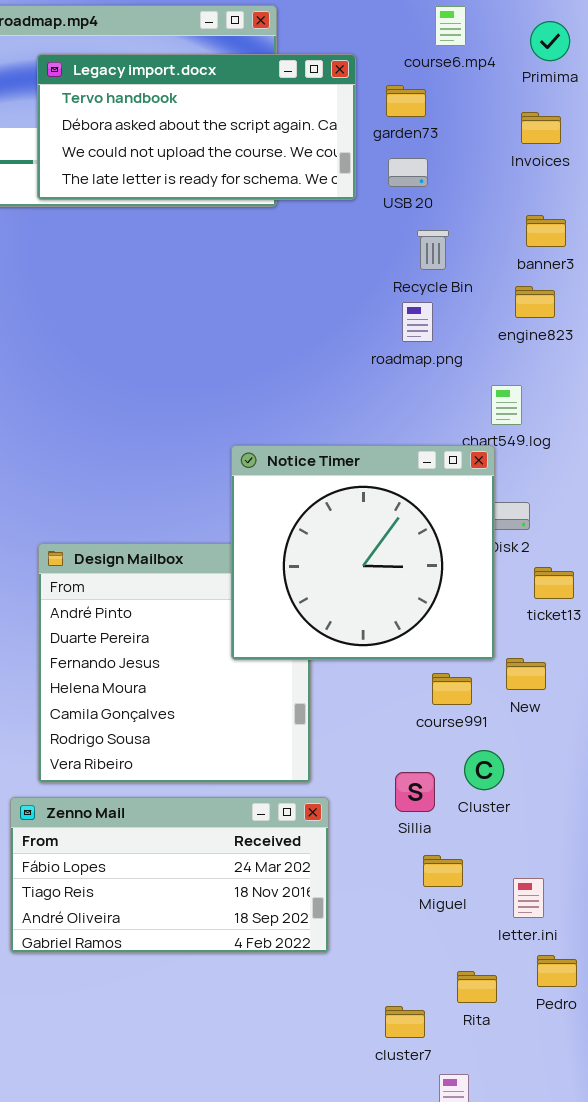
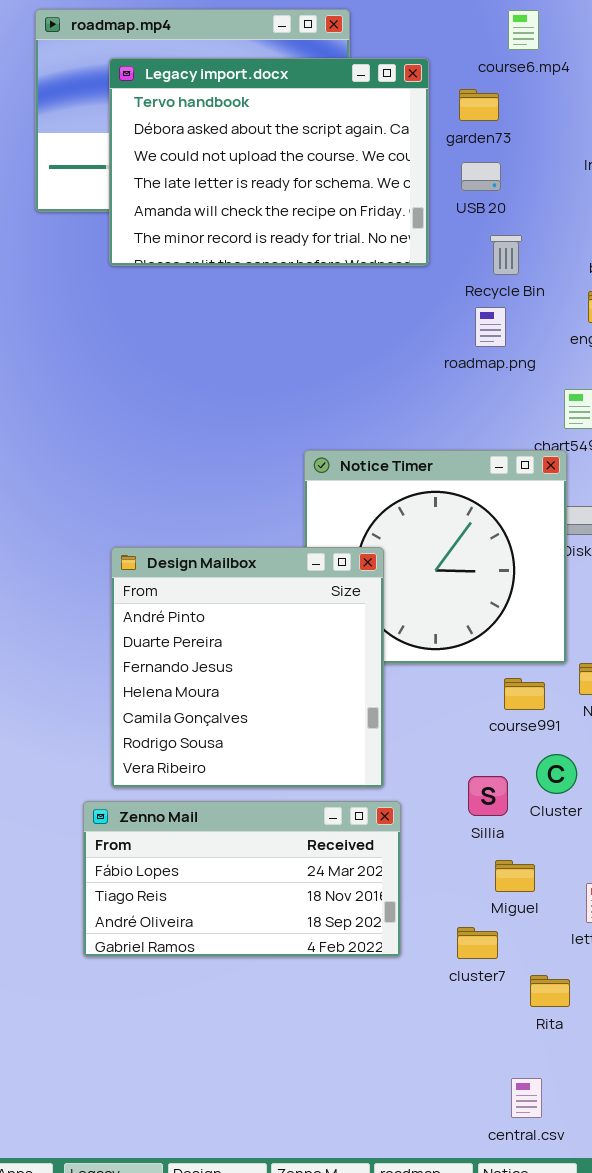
Legacy import.docx: [37,54,356,200] -> [109,58,429,266], resized
Design Mailbox: [38,543,311,783] -> [111,547,384,788], raised
cluster7: [385,1006,425,1038] -> [457,927,498,959], moved

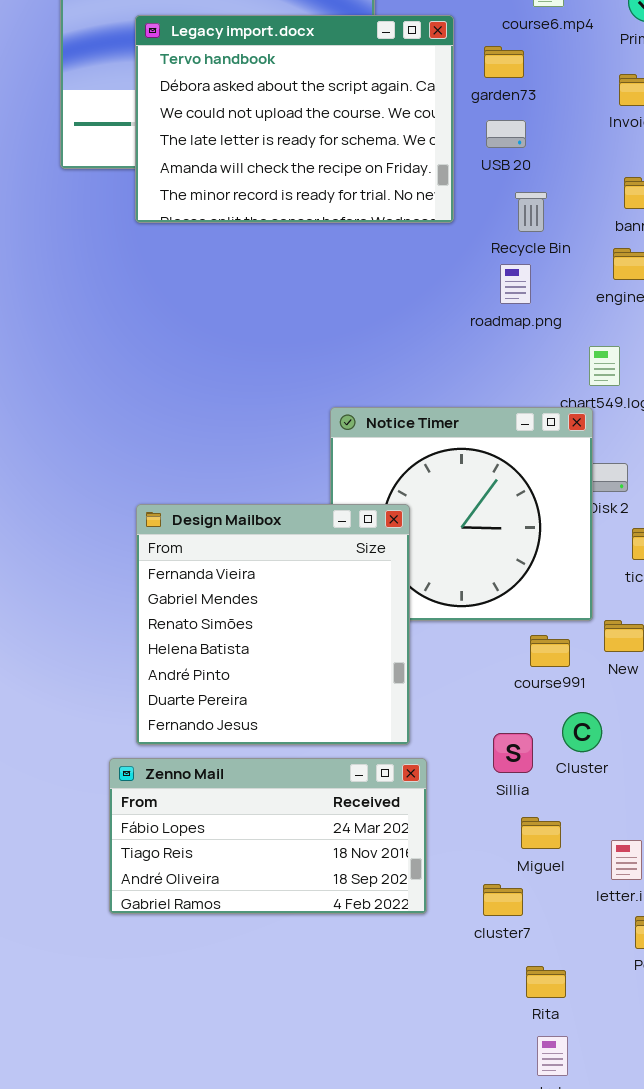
Design Mailbox: [111,547,384,788] -> [136,504,410,745], scrolled up 4 rows
Rita: [530,975,570,1007] -> [526,966,566,998], moved

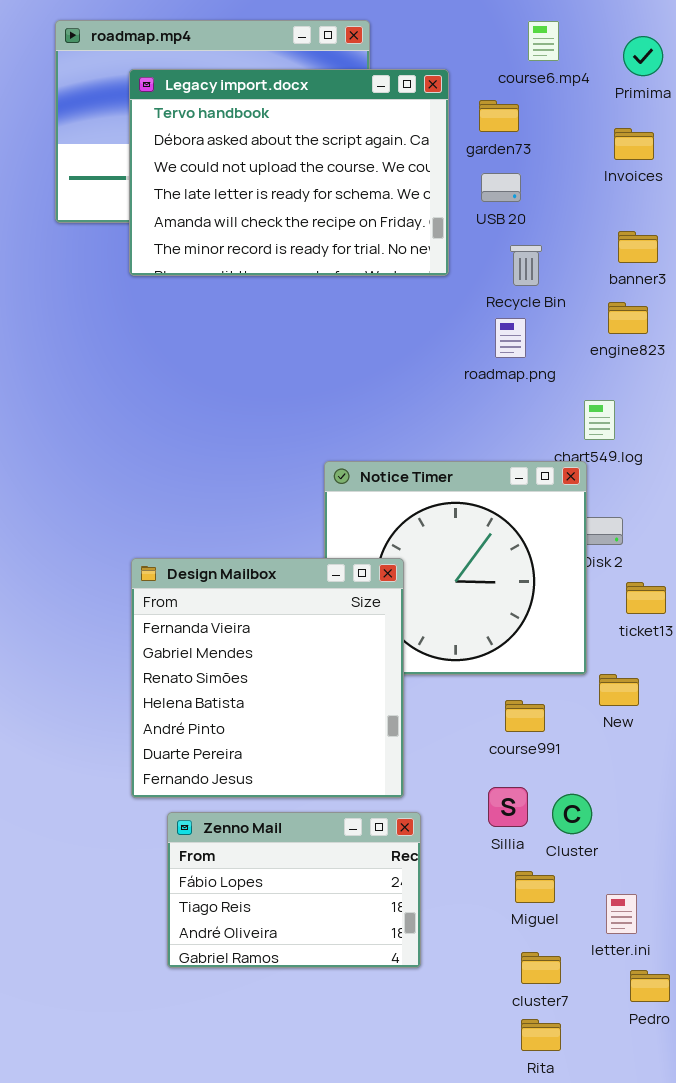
course991: [530,635,570,667] -> [505,700,545,732], moved
Cluster: [562,712,602,752] -> [552,794,592,834], moved
Zenno Mail: [109,758,427,914] -> [167,812,421,968], resized
cluster7: [483,884,523,916] -> [521,952,561,984], moved

